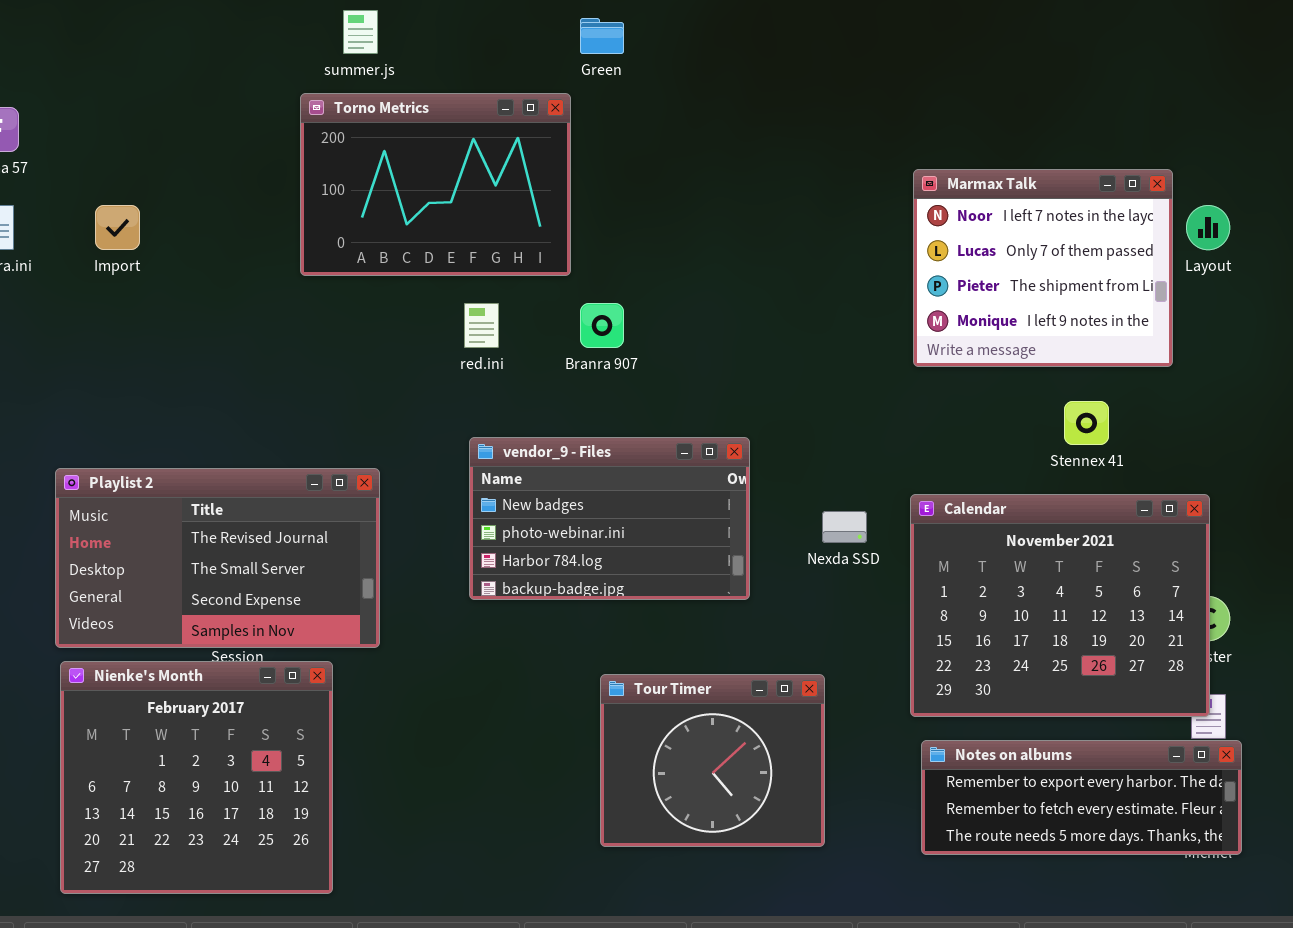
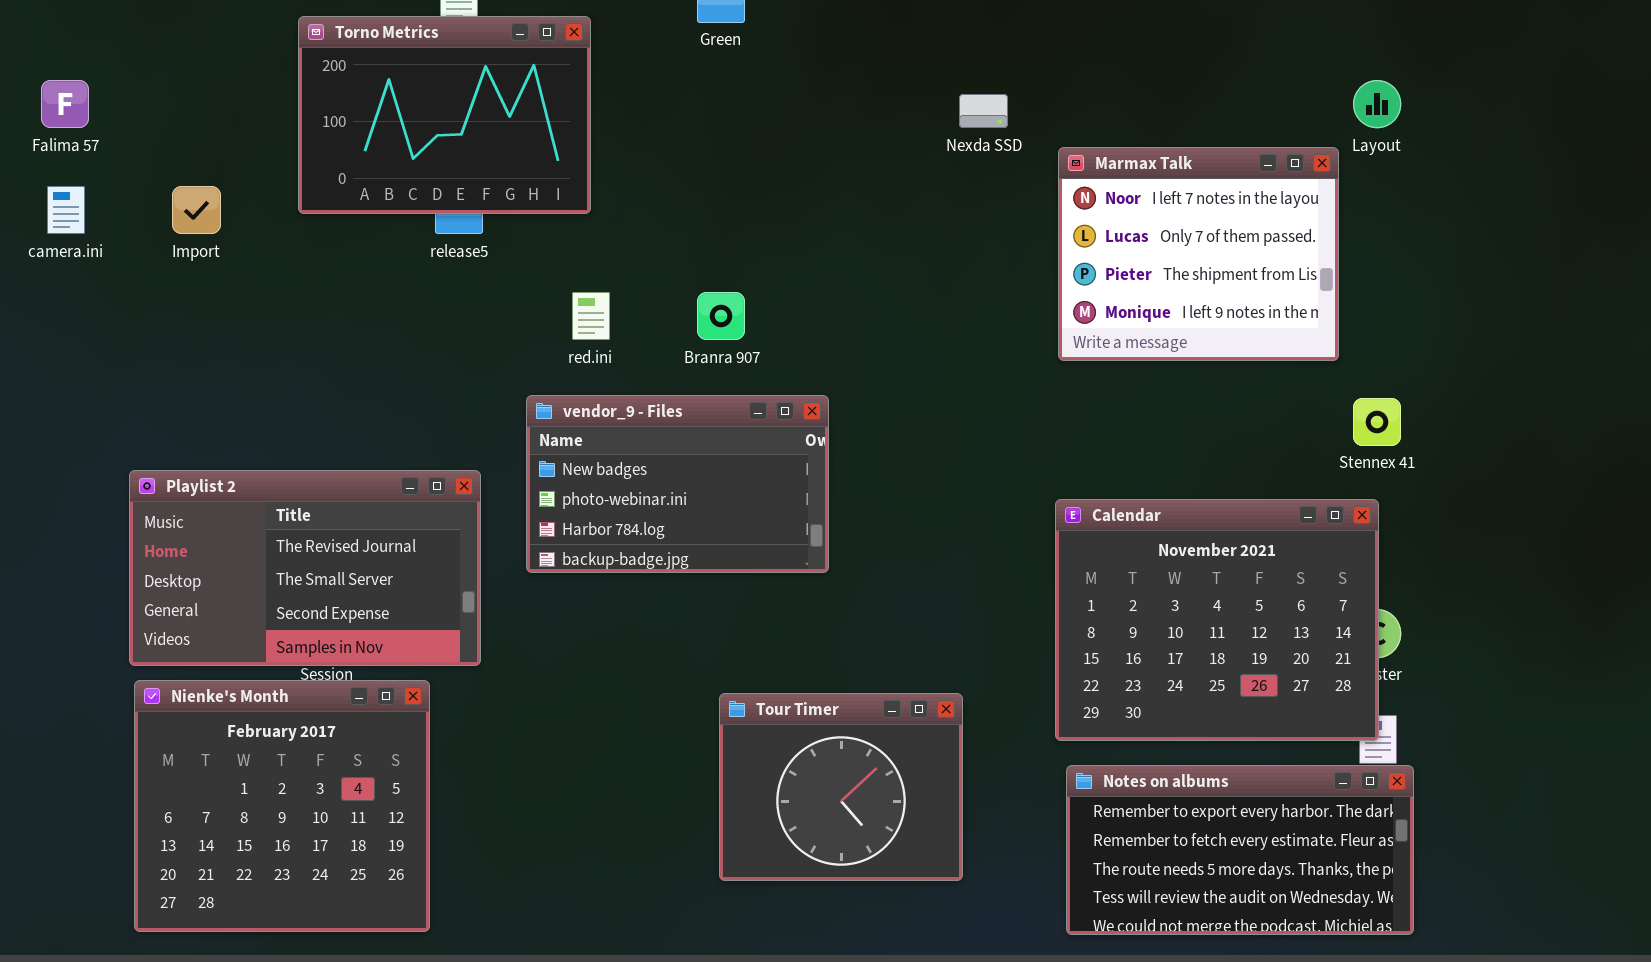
Torno Metrics: [300,93,571,276] -> [298,16,591,214], moved
Layout: [1186,205,1230,250] -> [1353,80,1401,128], moved
Stennex 41: [1064,401,1109,445] -> [1353,398,1401,446], moved
vendor_9 - Files: [469,437,750,600] -> [526,395,829,573], moved
Nexda SSD: [822,511,867,543] -> [959,94,1008,128], moved
Notes on albums: [921,740,1242,855] -> [1066,765,1414,935], resized

